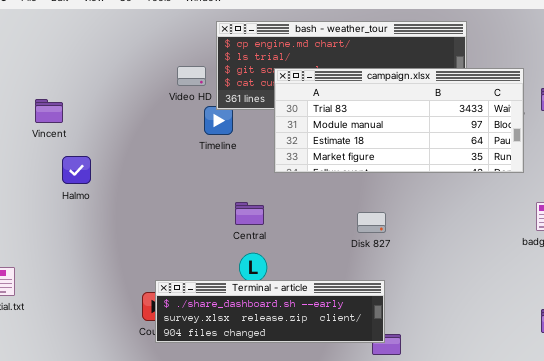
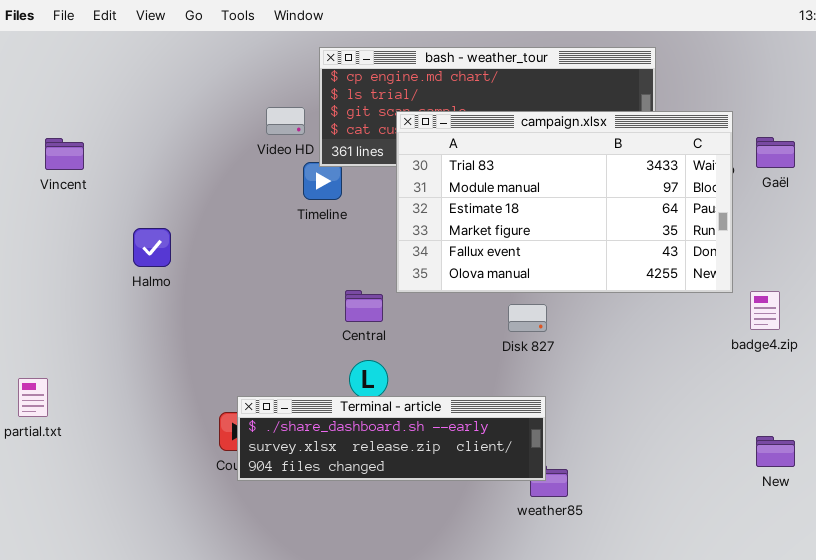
campaign.xlsx: [274,68,524,173] -> [396,111,733,293], resized
Vincent: [35,99,63,123] -> [45,138,84,170], moved
Halmo: [62,156,91,184] -> [133,228,171,267], moved

